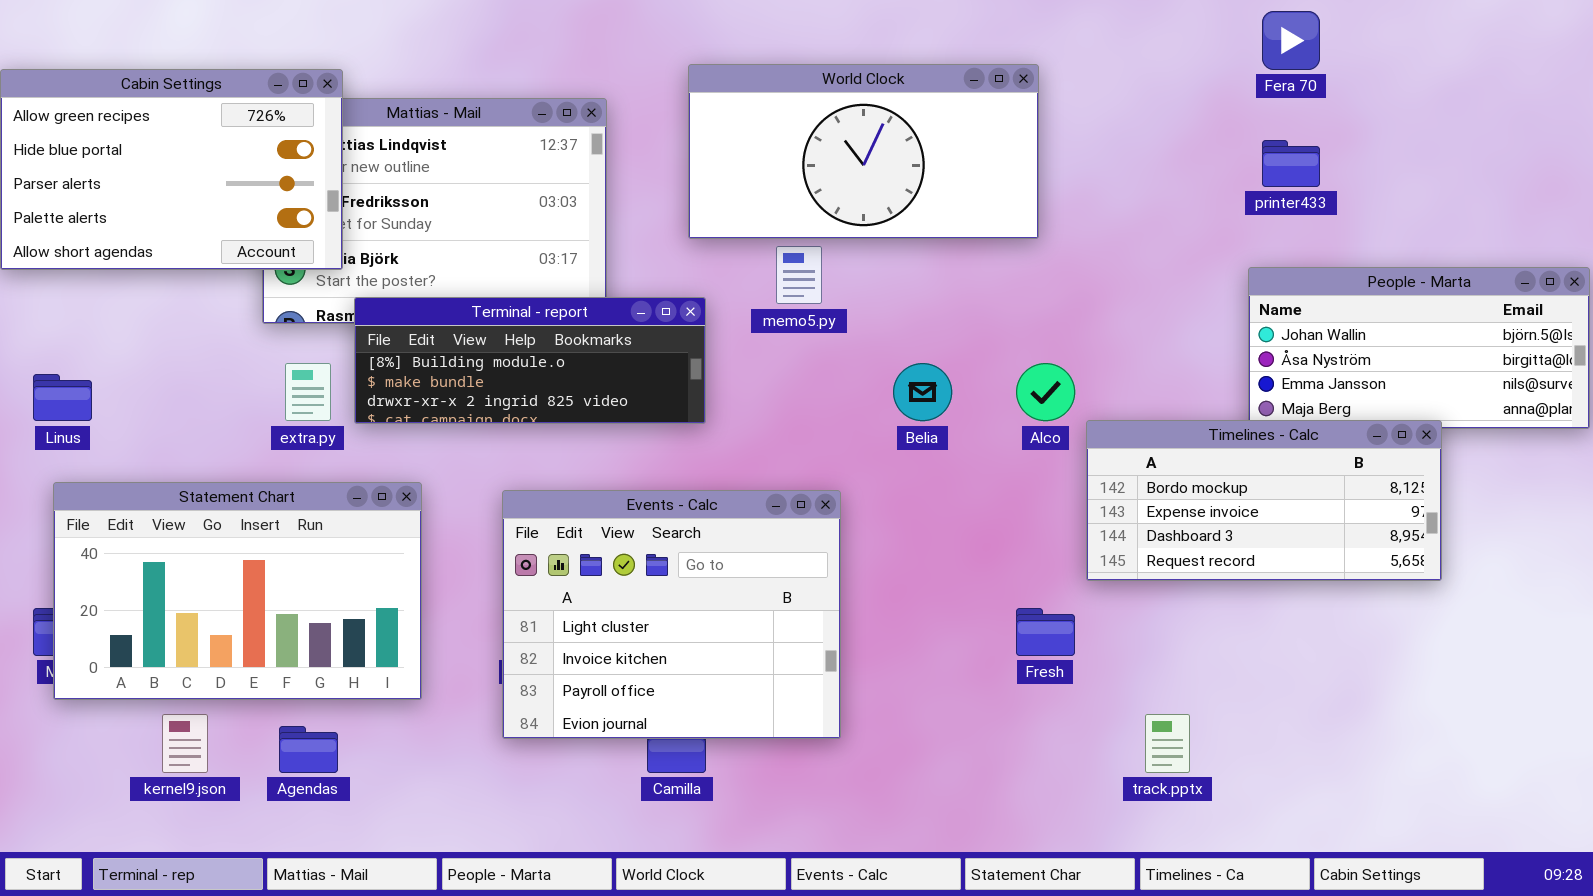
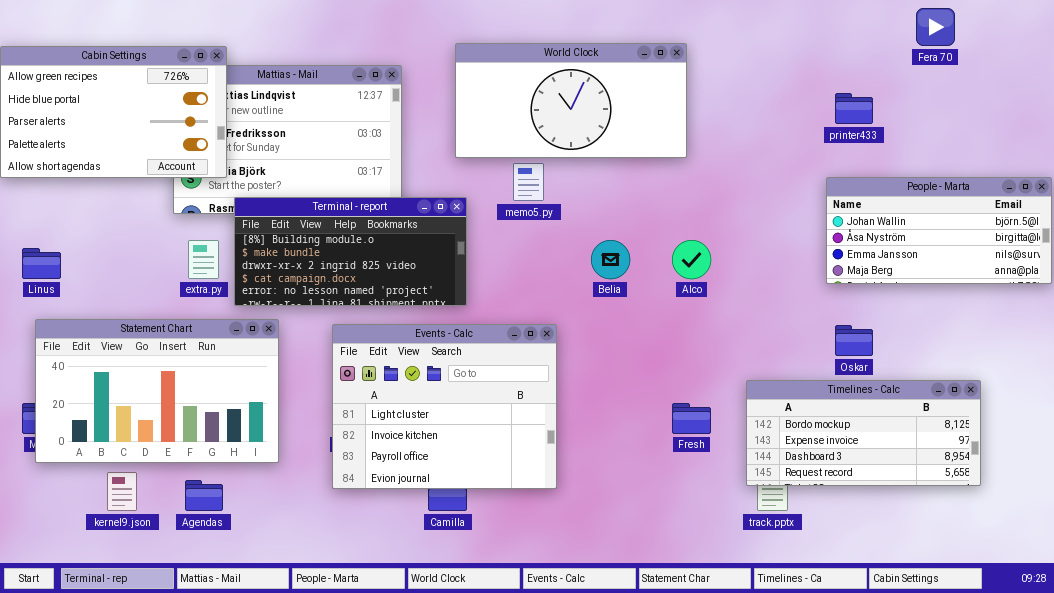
Fera 70: [1262,11,1320,70] -> [916,8,955,46], moved
Terminal - report: [354,297,706,424] -> [234,197,467,306], resized
Timelines - Calc: [1086,420,1442,581] -> [746,380,981,486], moved

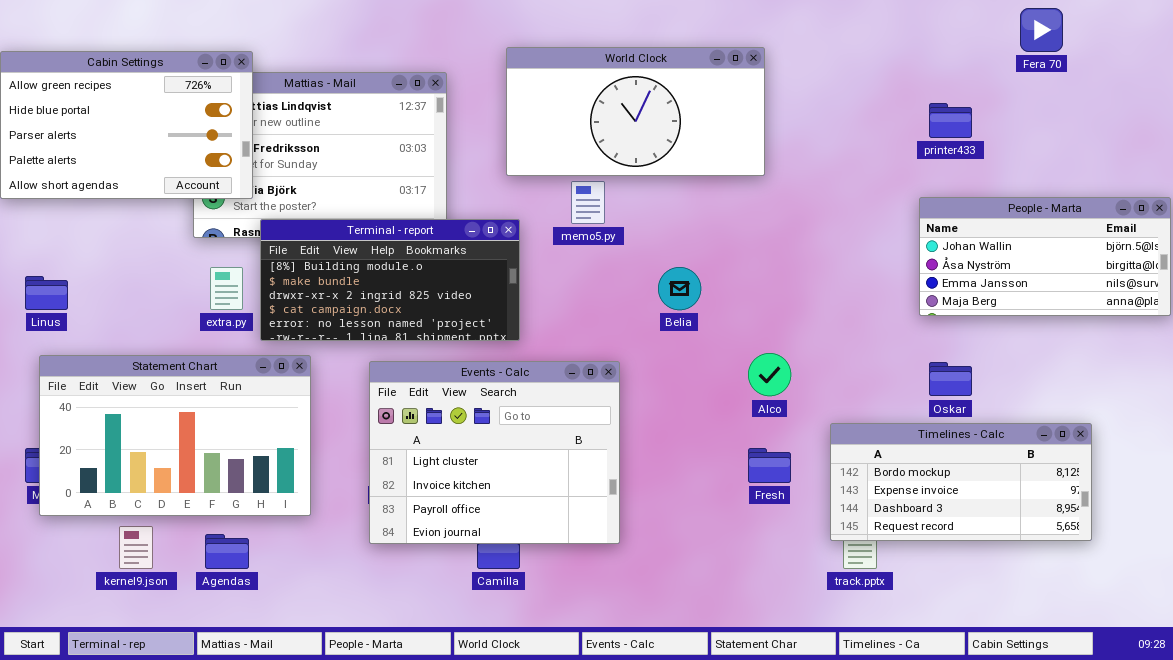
Alco: [672,240,711,279] -> [748,353,791,396], moved

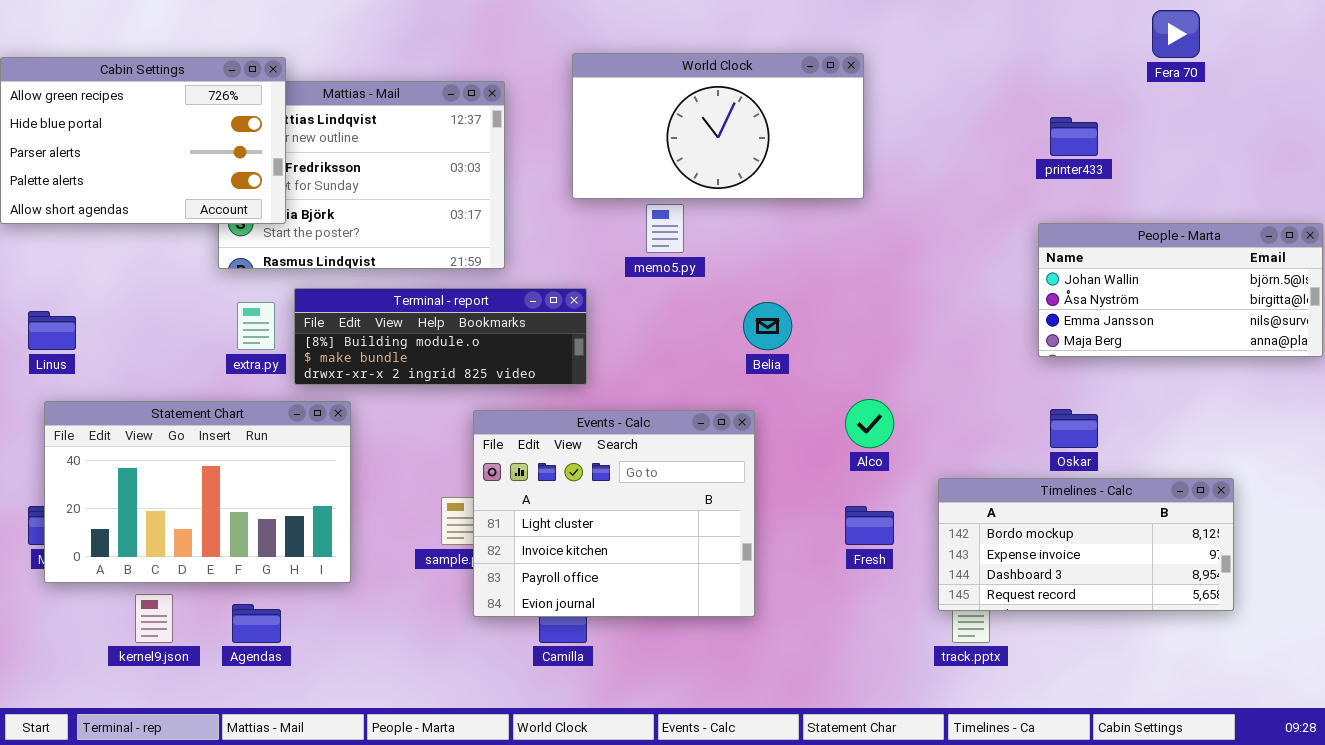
Terminal - report: [260,219,520,341] -> [294,288,587,385], resized
Events - Calc: [369,361,620,544] -> [473,410,755,617], moved

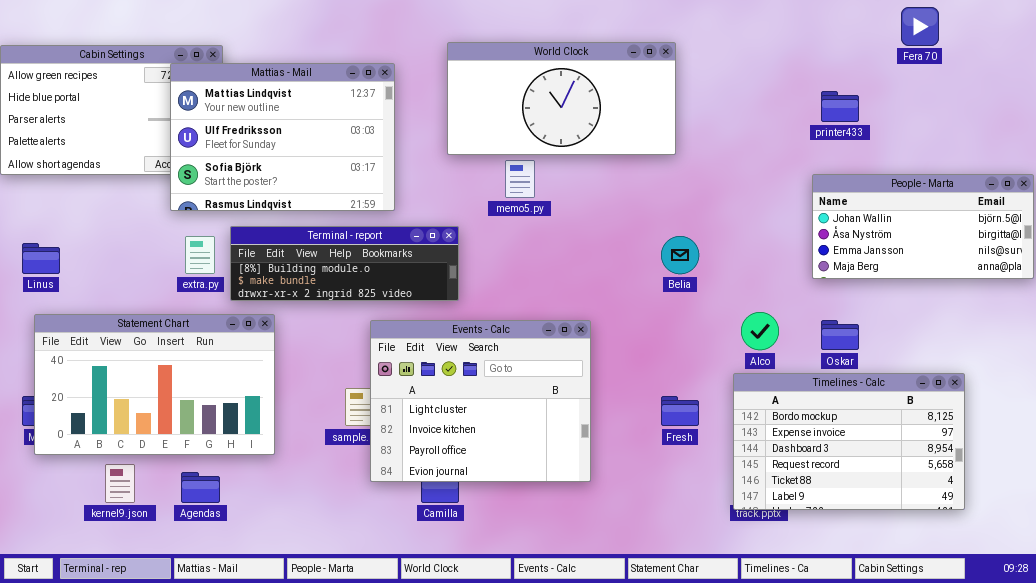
Mattias - Mail: [218,81,505,269] -> [170,63,395,211], raised
Belia: [743,302,792,350] -> [661,236,699,274], moved
Alco: [845,399,894,448] -> [741,312,779,350], moved
Timelines - Calc: [938,478,1234,611] -> [733,373,965,510], resized

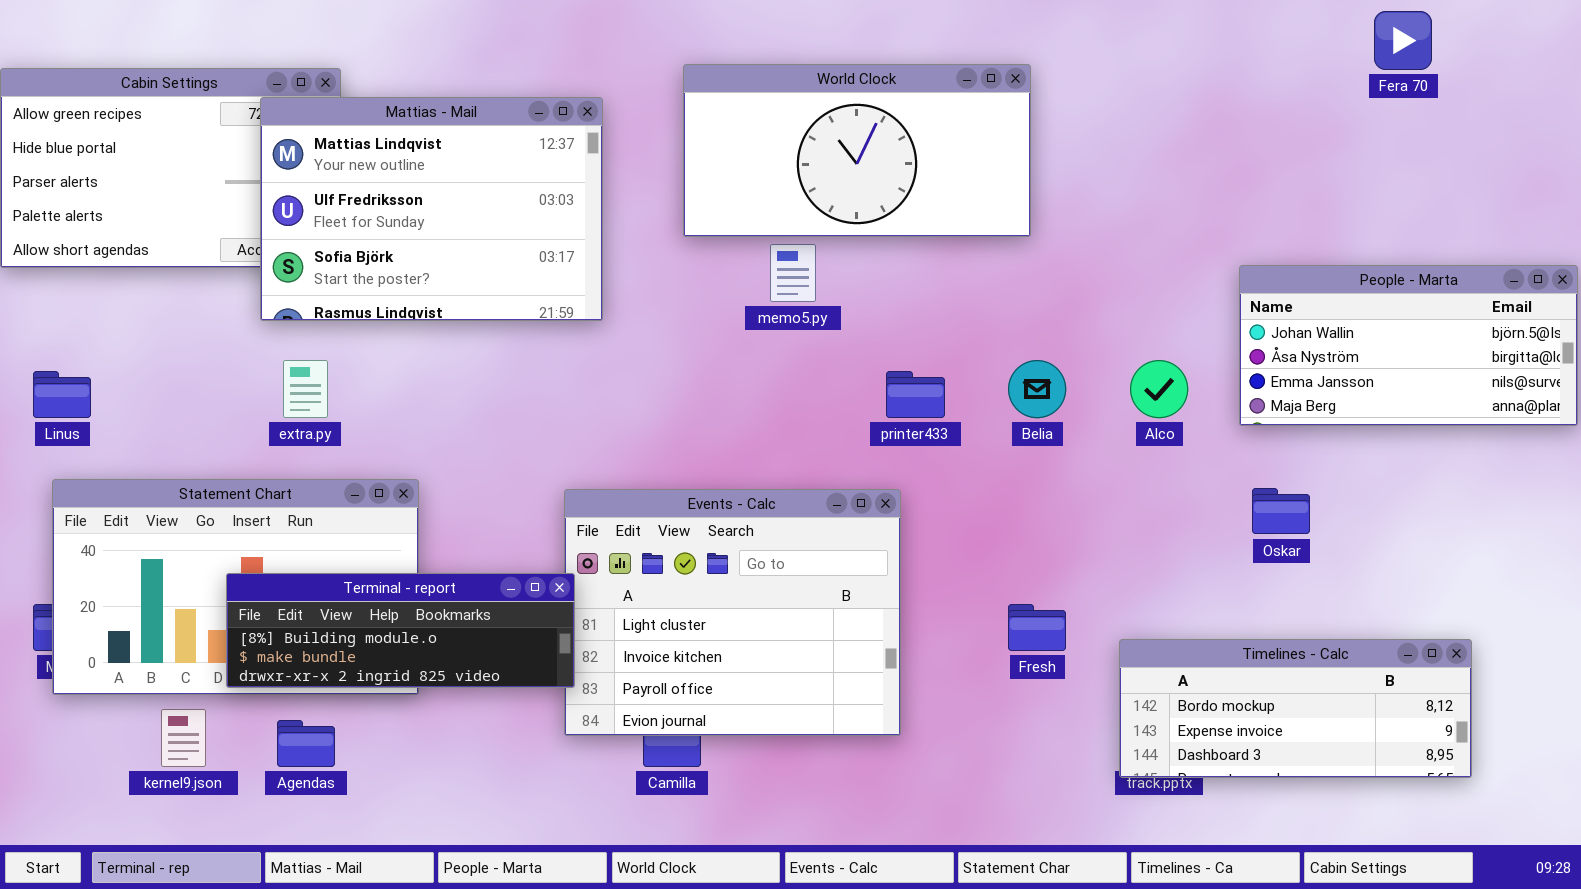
printer433: [821,91,859,122] -> [886,371,945,418], moved
Terminal - report: [230,226,459,301] -> [226,573,575,688], moved
Alco: [741,312,779,350] -> [1130,360,1188,418], moved
Timelines - Calc: [733,373,965,510] -> [1119,639,1472,778], resized

